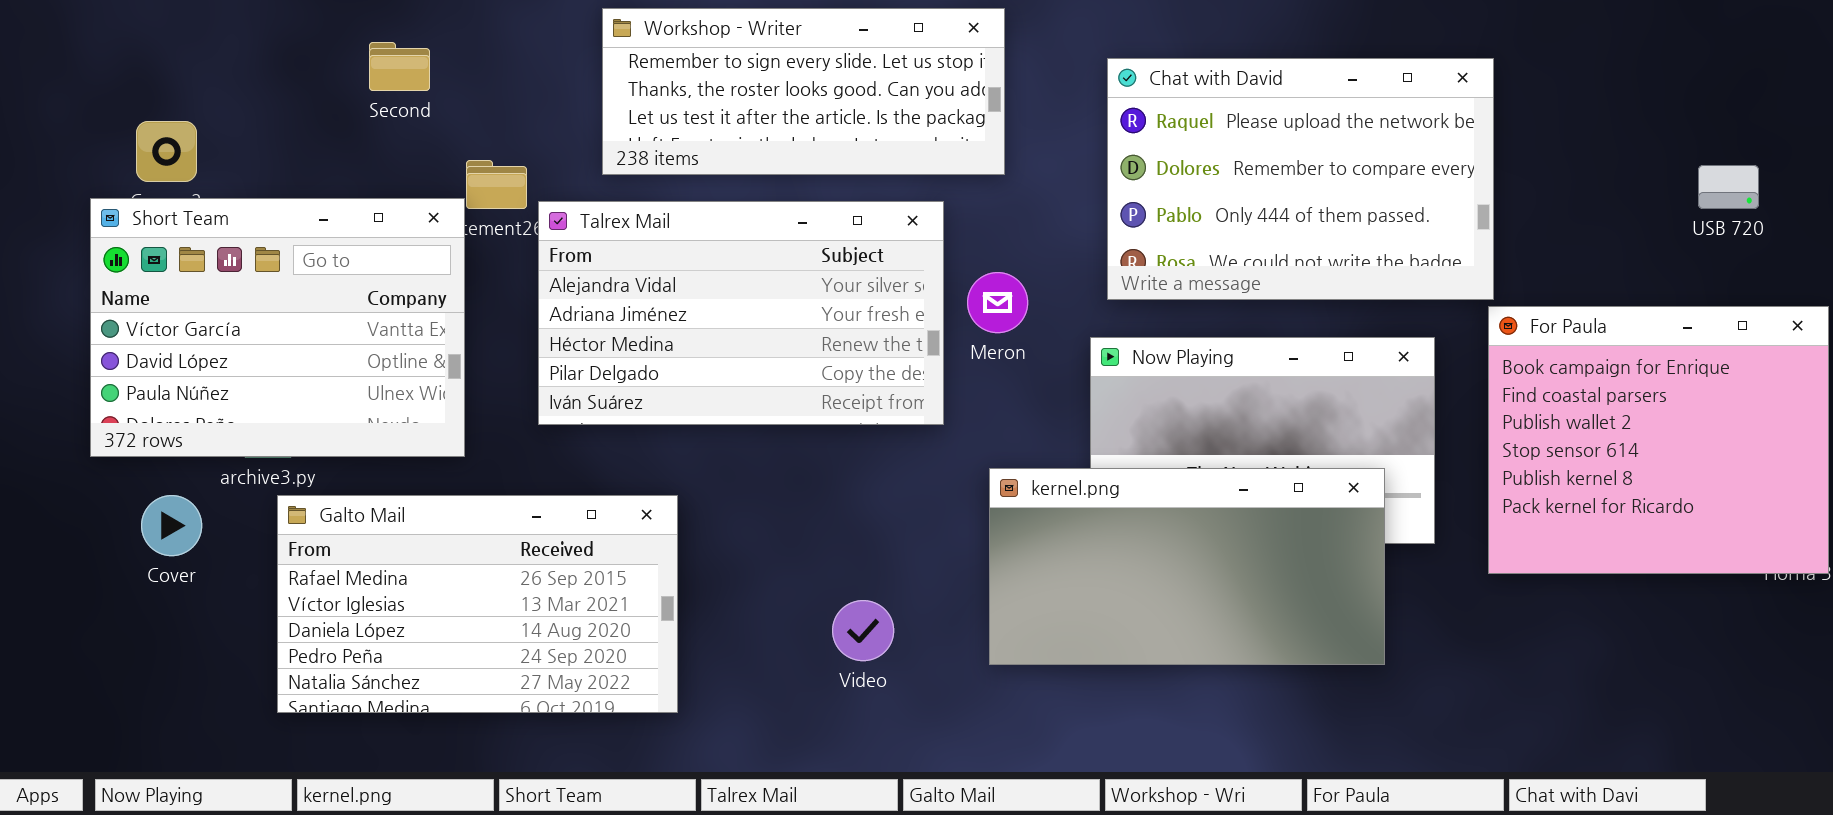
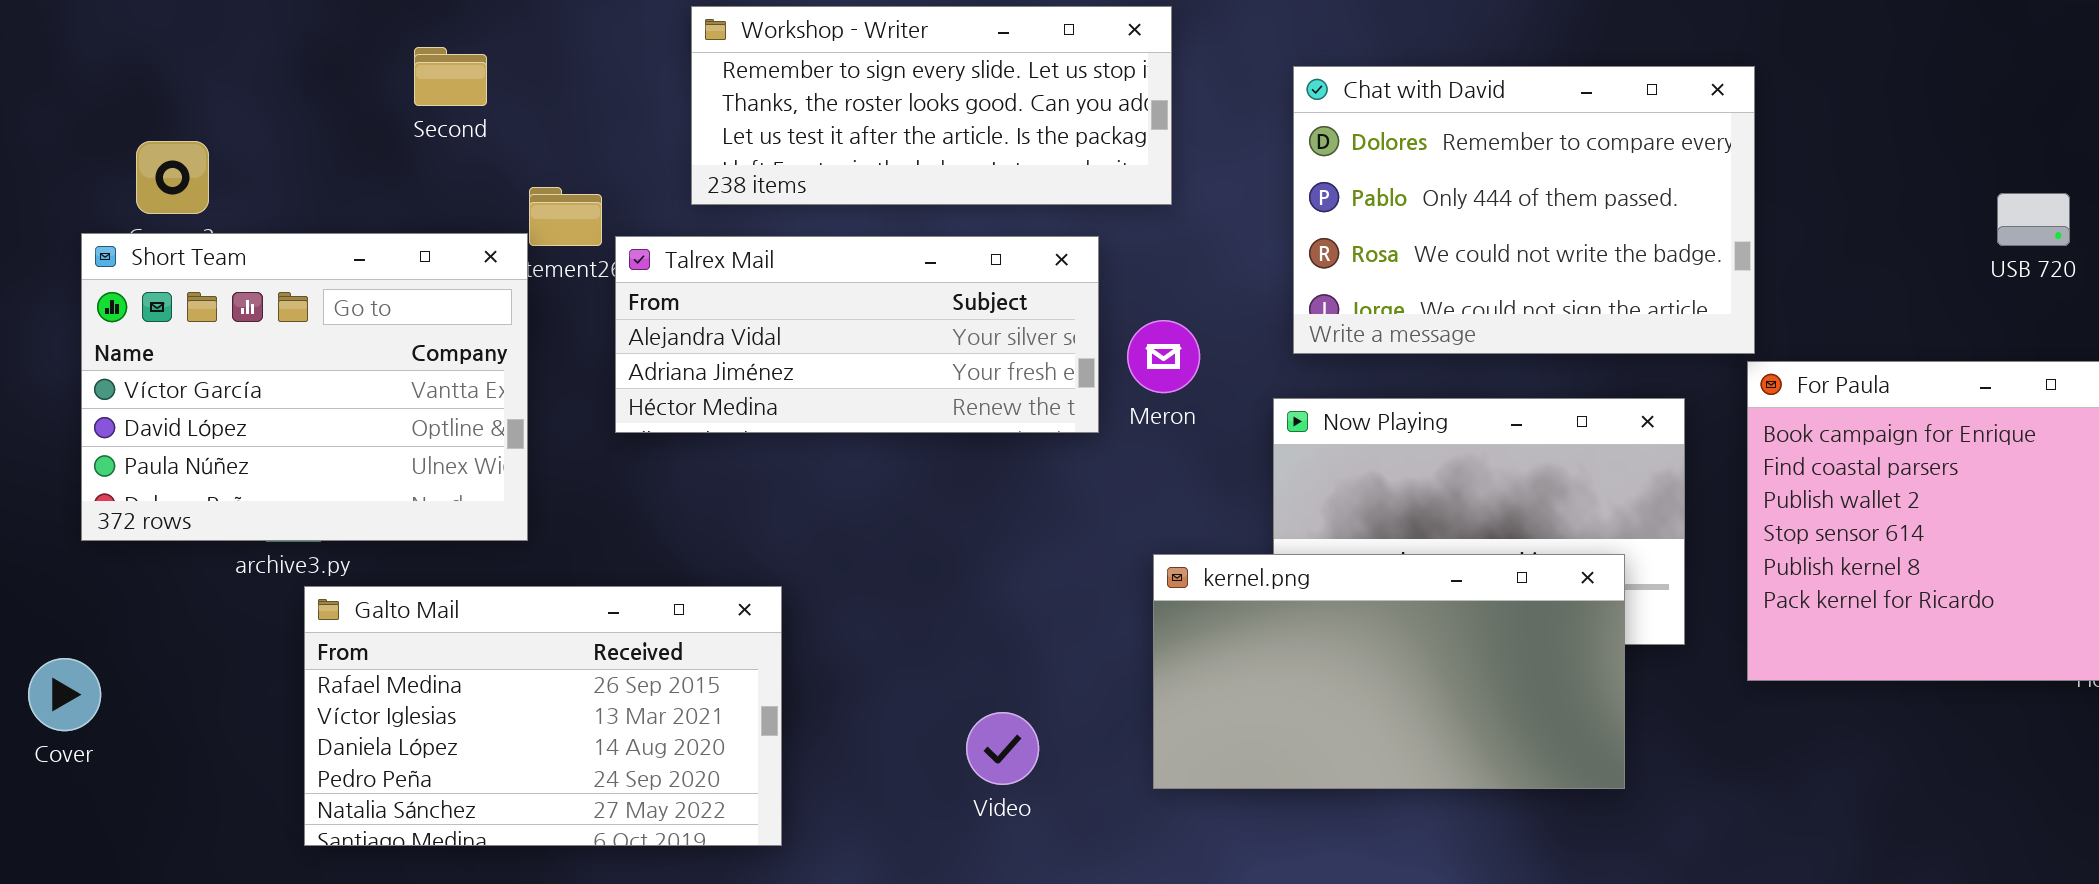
Chat with David: [1107,58,1494,300] -> [1293,66,1755,354], scrolled down 1 row
Talrex Mail: [538,201,944,425] -> [615,236,1099,433], resized
Cover: [141,495,202,556] -> [28,658,101,731], moved

